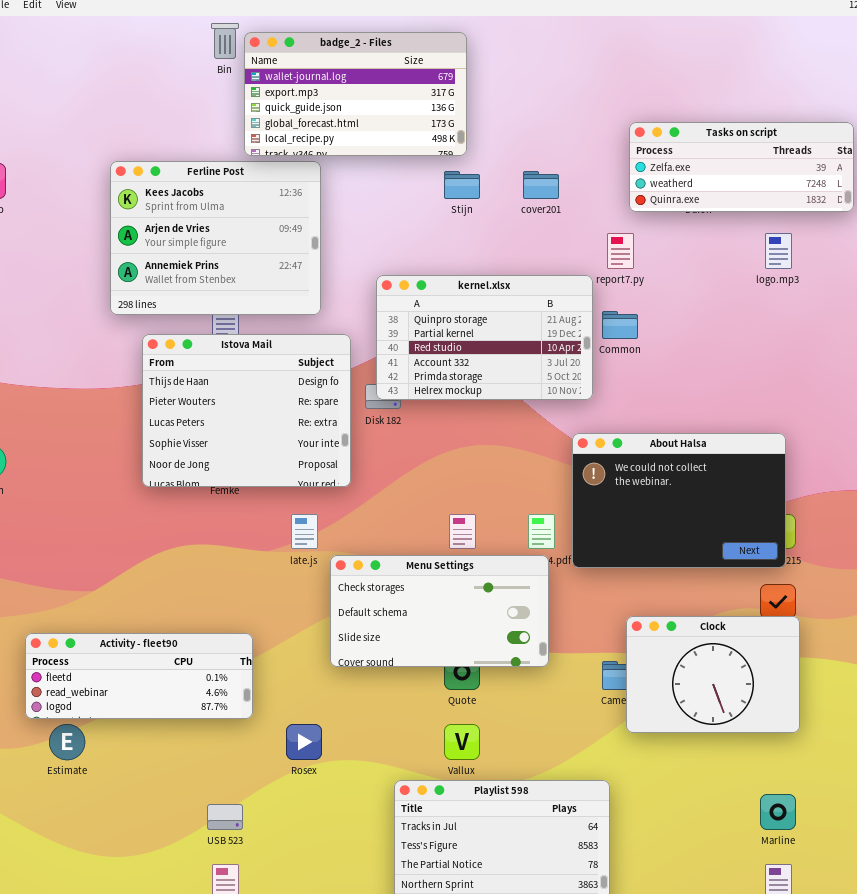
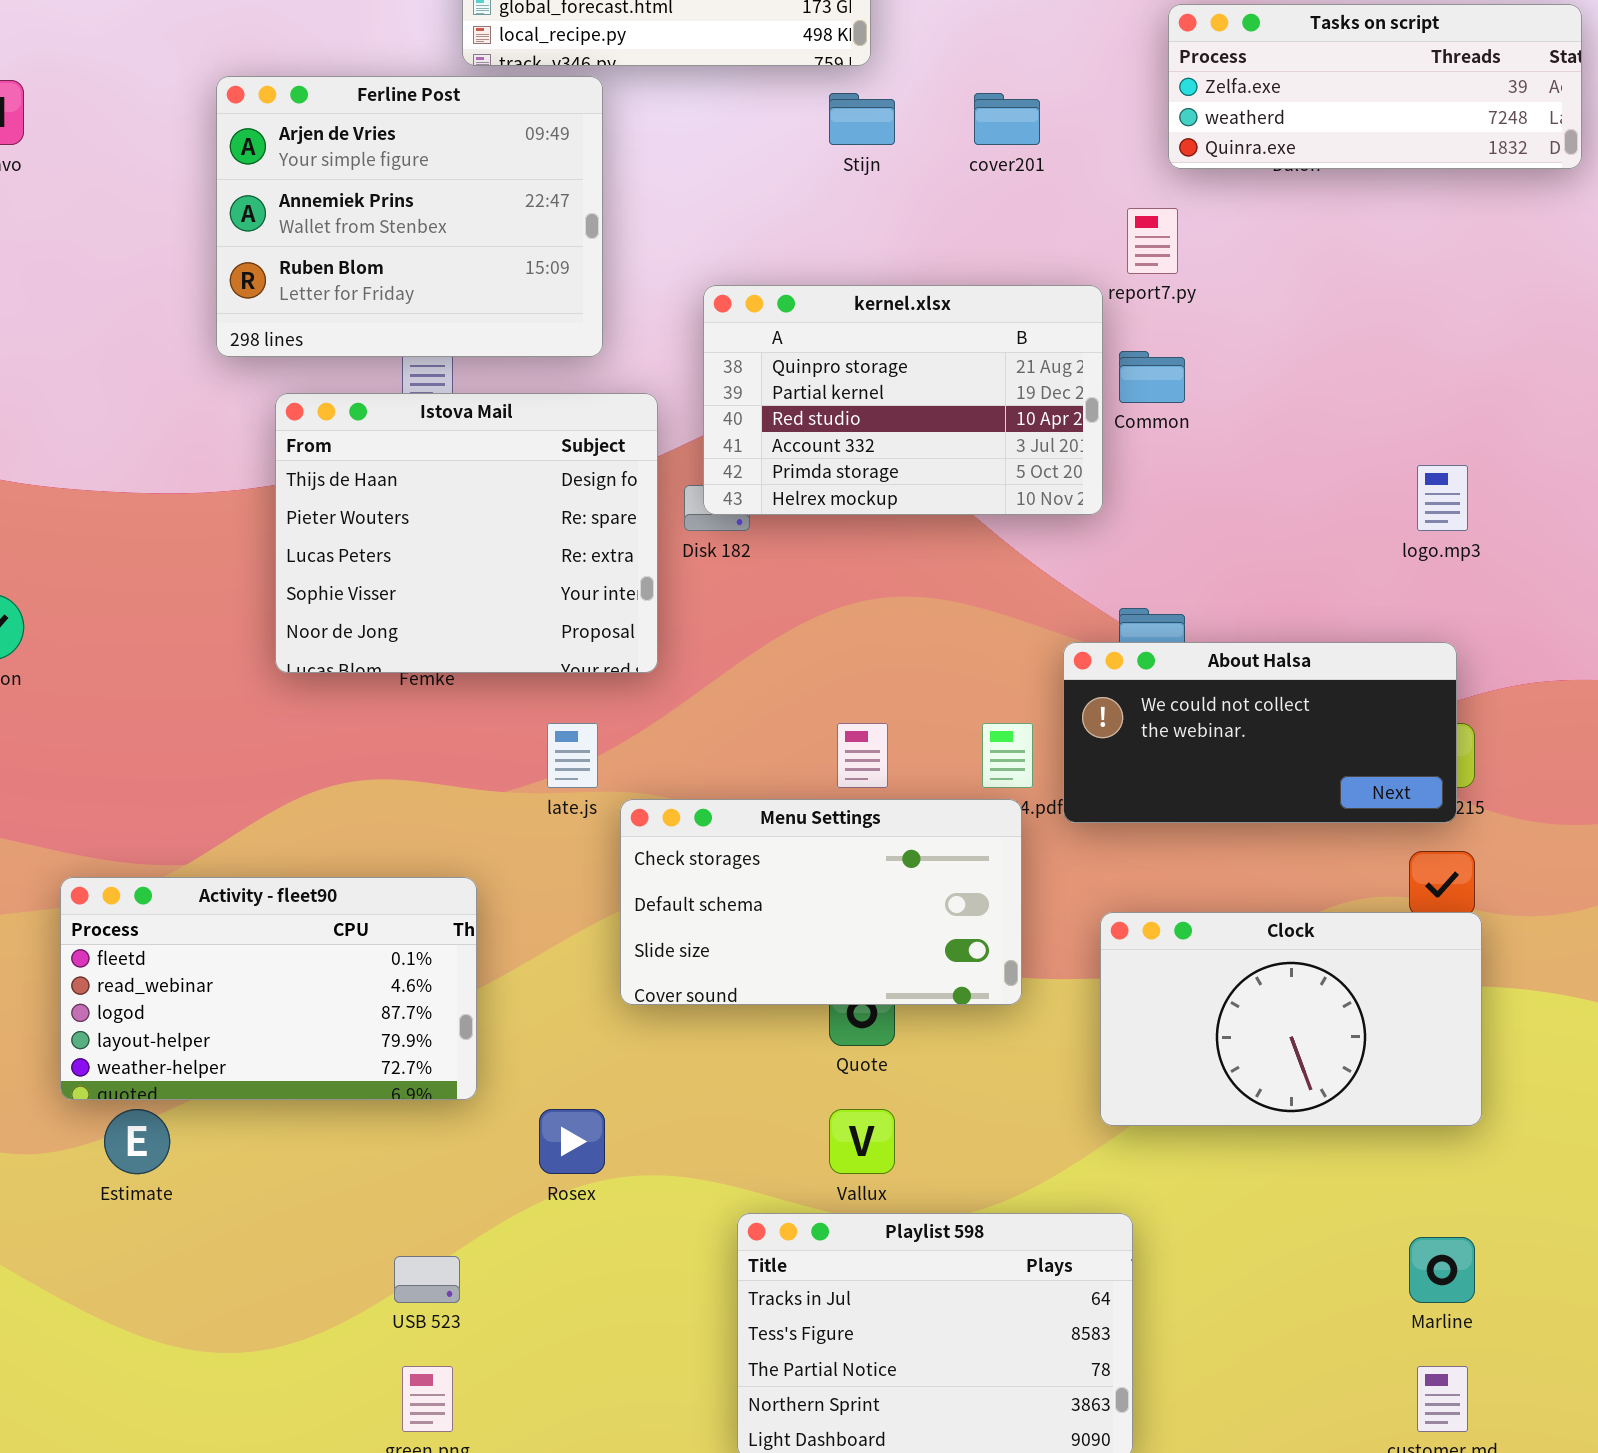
Ferline Post: [110,161,321,315] -> [216,76,603,357], scrolled down 1 row
logo.mp3: [765,233,792,269] -> [1417,465,1468,531], moved
About Halsa: [572,433,786,568] -> [1063,642,1457,823], resized
Clock: [626,616,800,733] -> [1100,912,1482,1126], resized
Activity - fleet90: [25,633,253,719] -> [60,877,477,1100], resized

